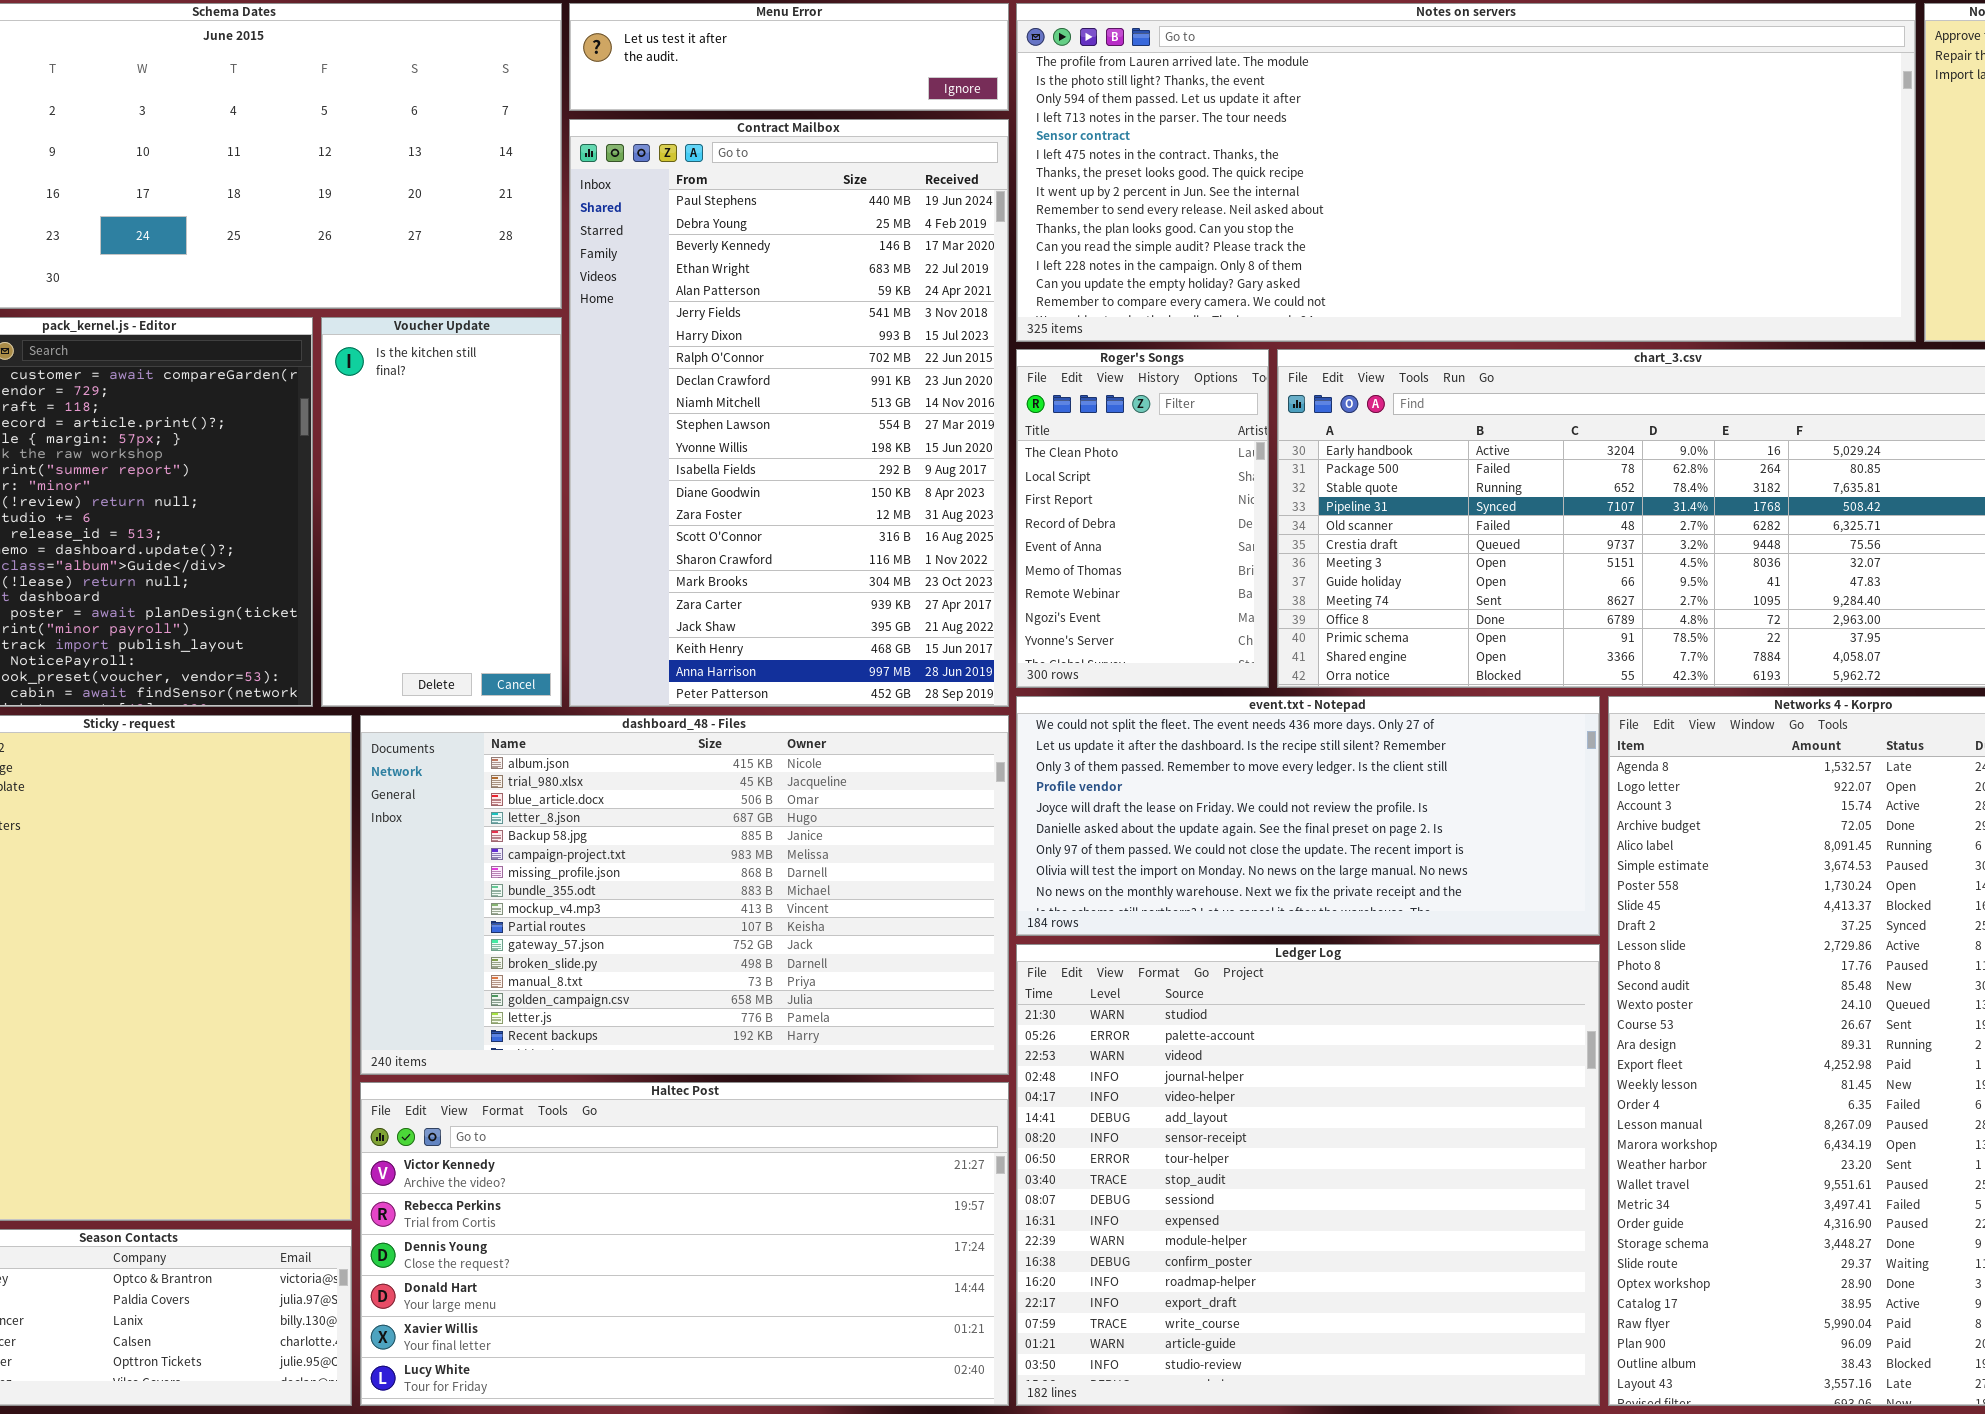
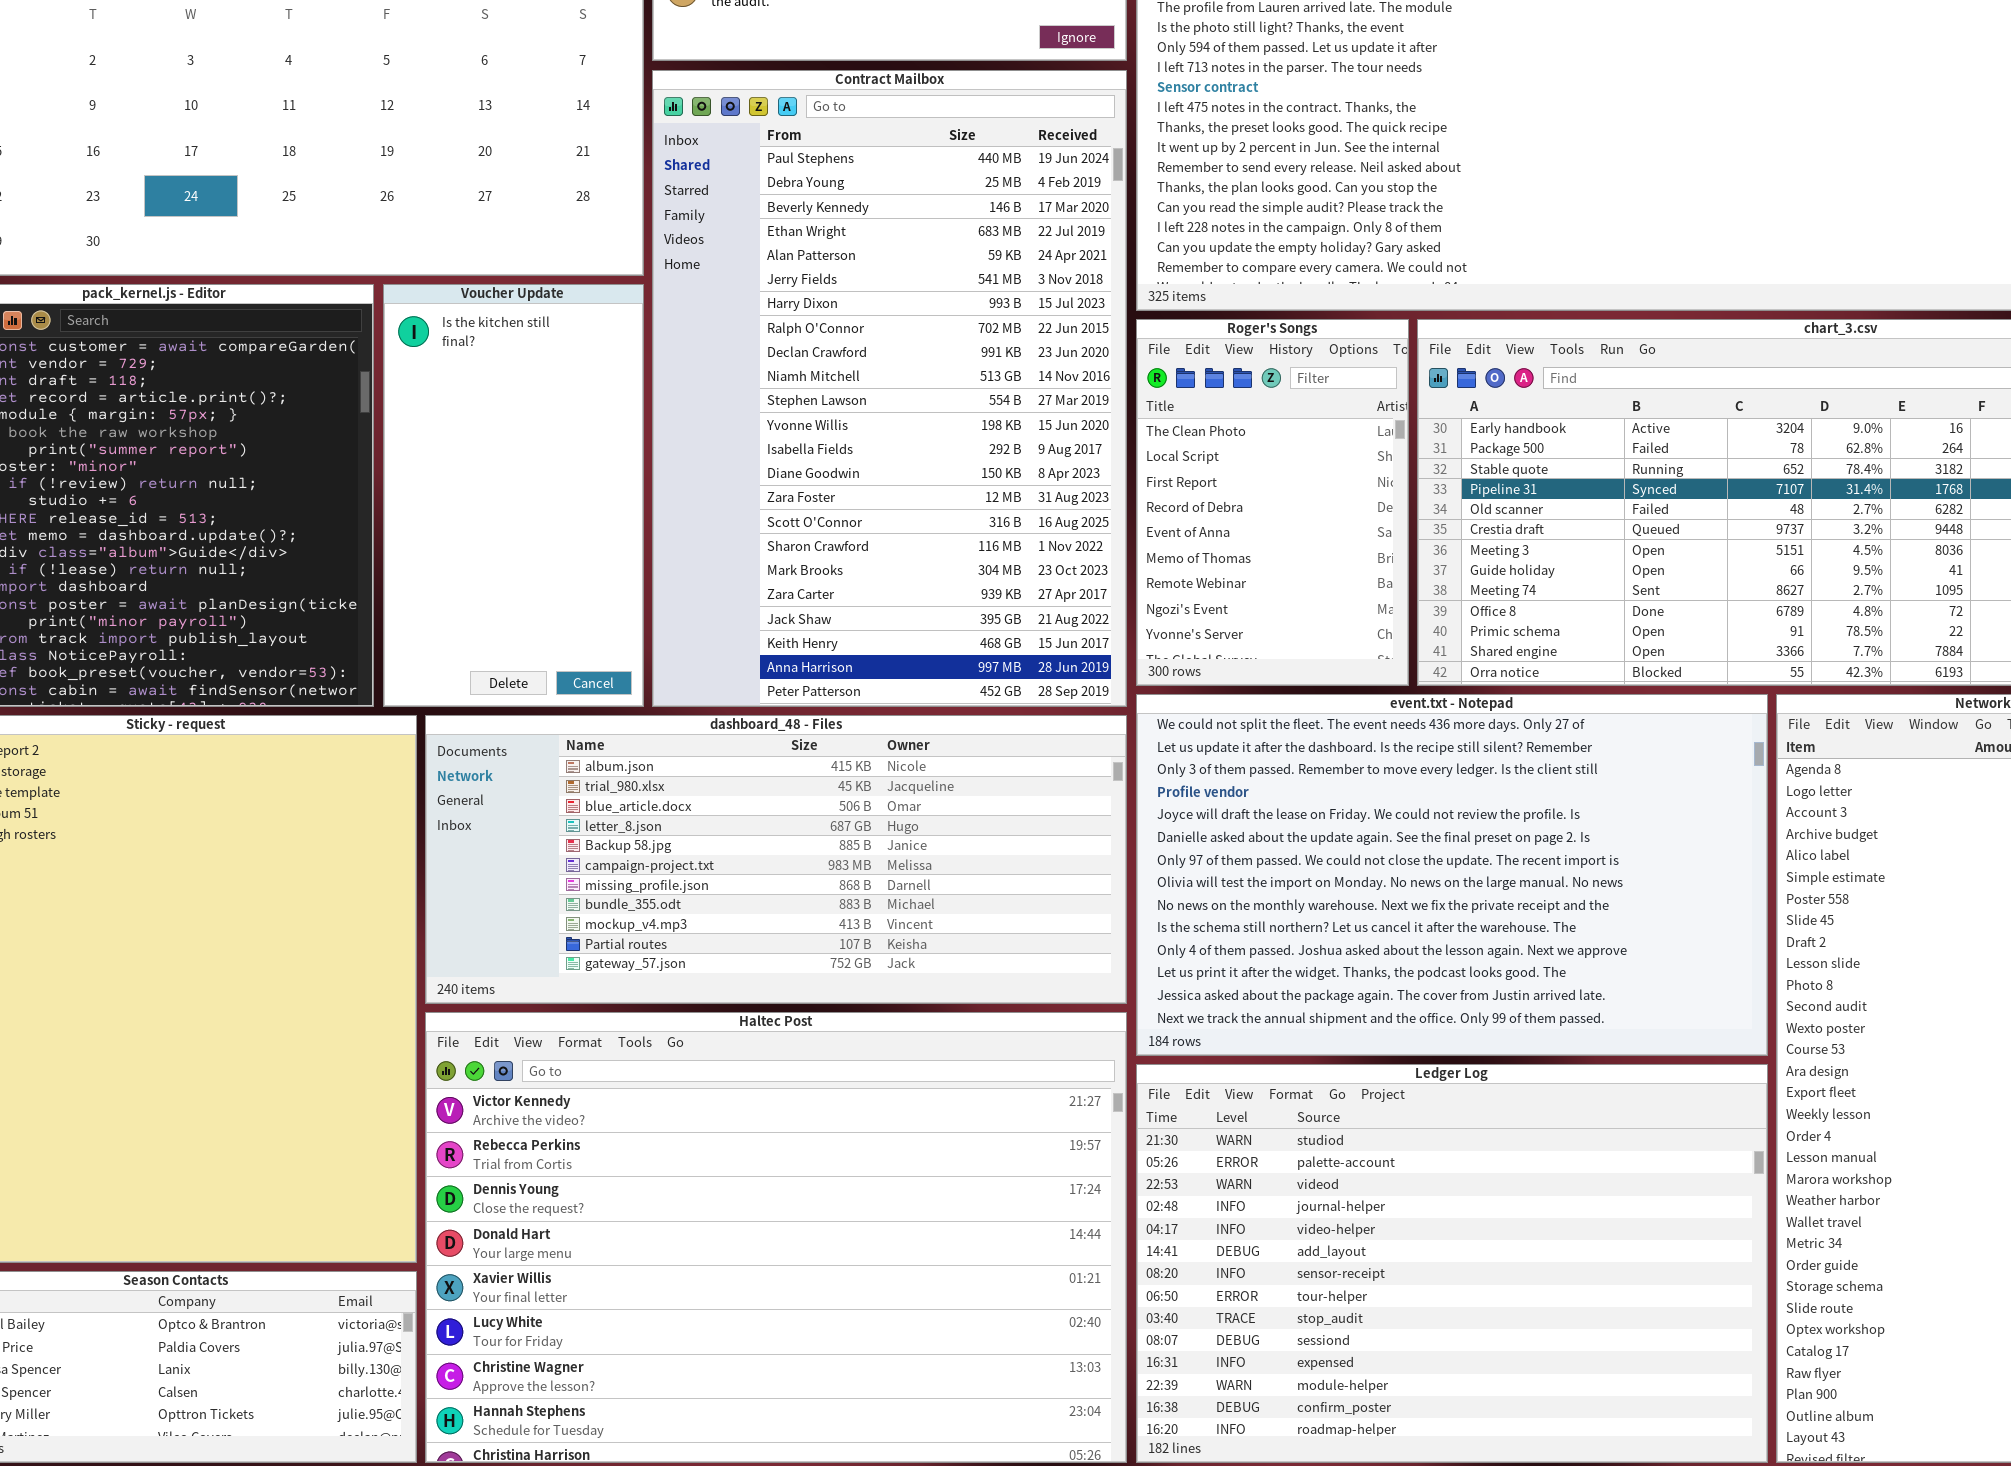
event.txt - Notepad: [1016,696,1600,936] -> [1136,694,1768,1056], resized
dashboard_48 - Files: [360,715,1009,1075] -> [425,715,1127,1004], resized
Ledger Log: [1016,944,1600,1406] -> [1136,1064,1768,1463], resized
Haltec Post: [360,1082,1009,1406] -> [425,1012,1127,1463], resized

